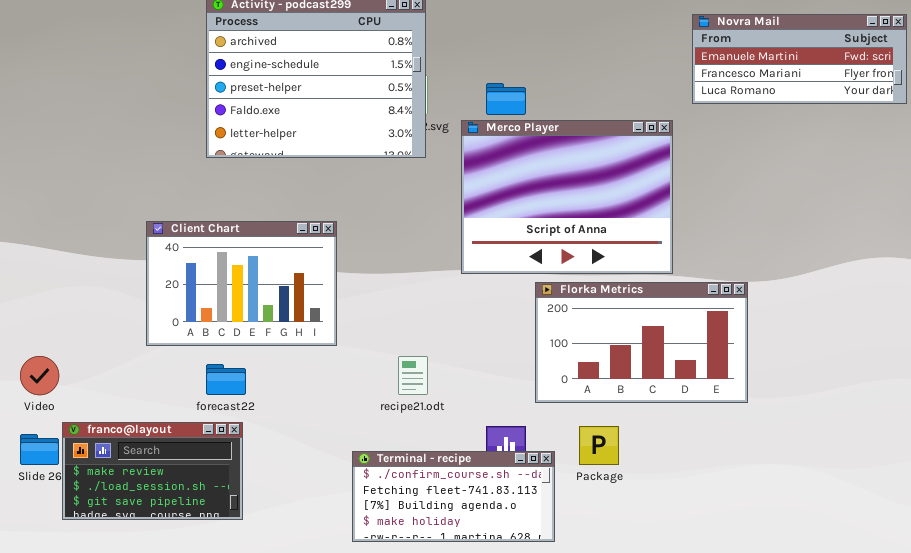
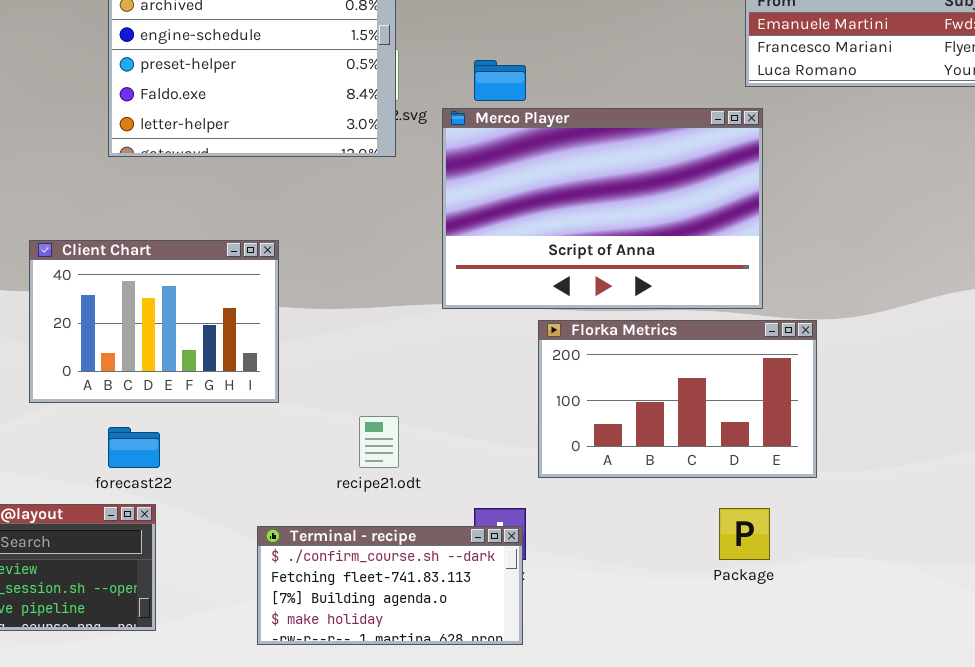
Merco Player: [461,120,673,274] -> [442,108,763,309], resized
Package: [579,426,619,465] -> [719,508,770,560], moved
Terminal - recipe: [352,451,555,542] -> [257,526,523,645], moved

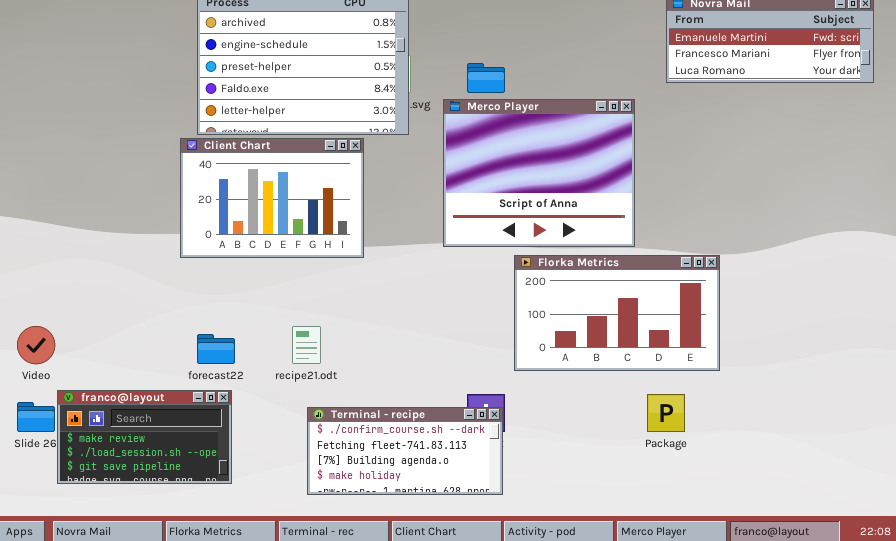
Merco Player: [442,108,763,309] -> [443,99,635,247], resized
Client Chart: [29,240,279,403] -> [180,138,364,258], moved
recipe21.odt: [359,416,399,468] -> [292,326,321,364], moved

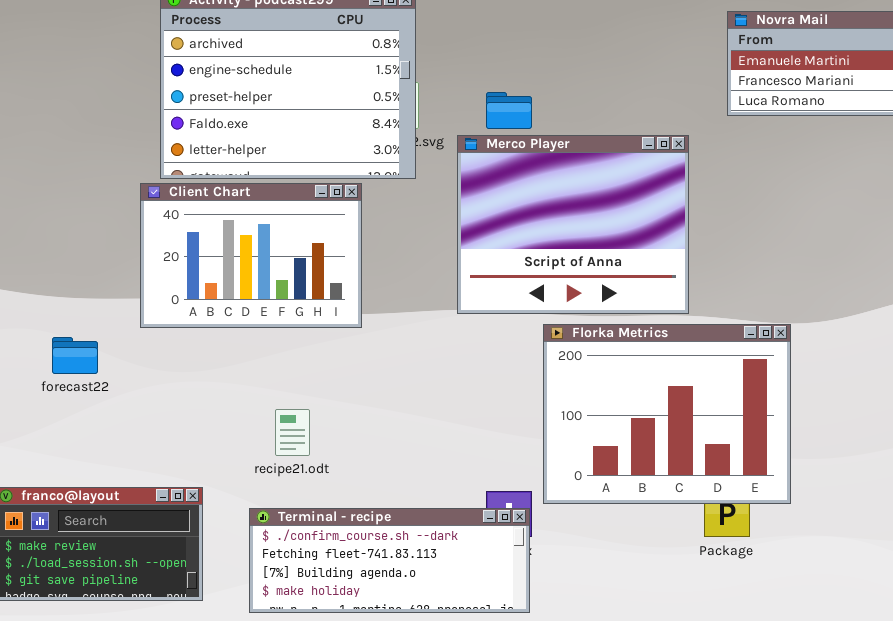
Florka Metrics: [514,255,720,371] -> [543,324,791,504], resized
forecast22: [197,334,235,364] -> [52,337,98,374], moved
Terminal - recipe: [307,407,503,495] -> [249,508,530,613], resized

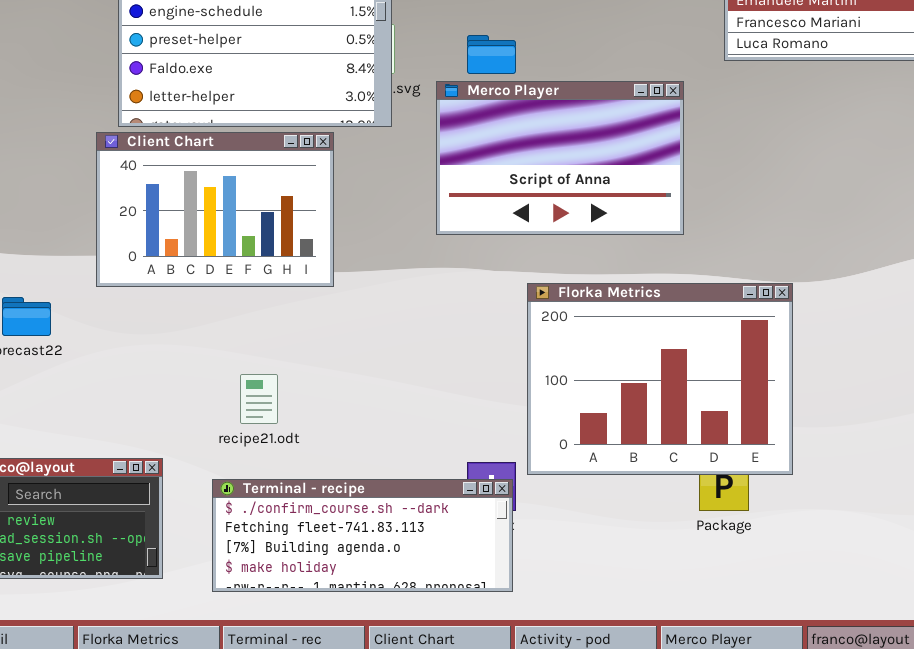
Merco Player: [457,135,689,314] -> [436,81,684,235], resized

